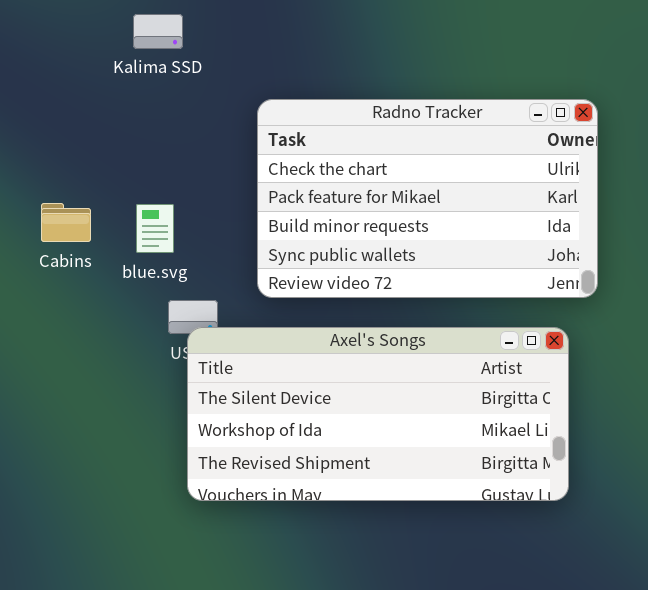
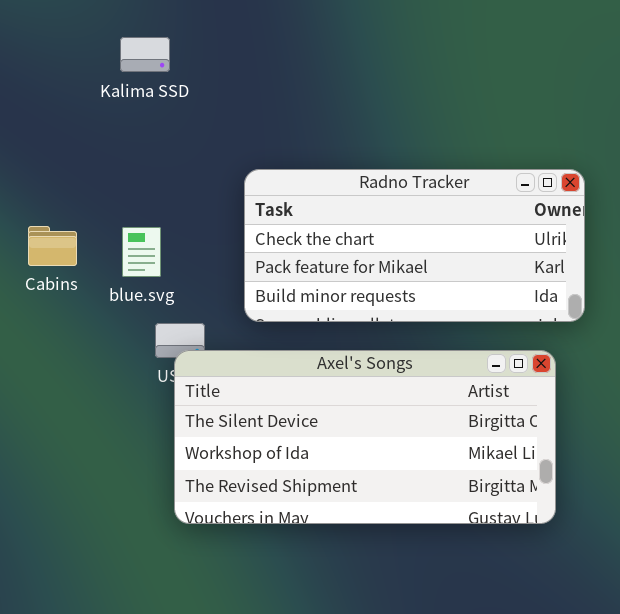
Radno Tracker: [257,99,598,298] -> [244,169,585,322], resized

